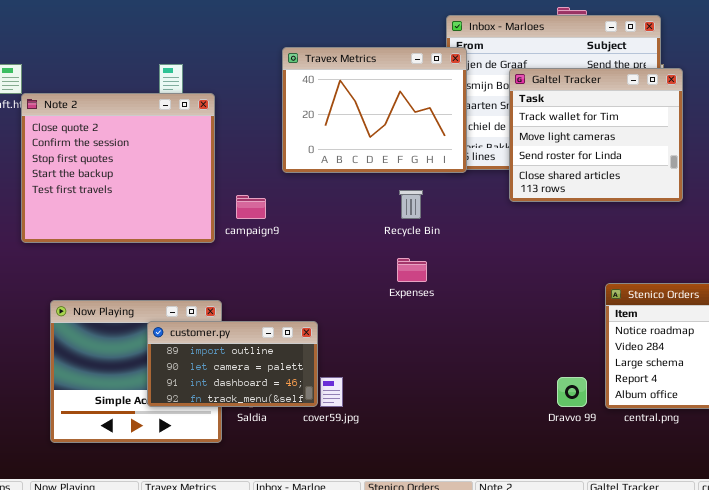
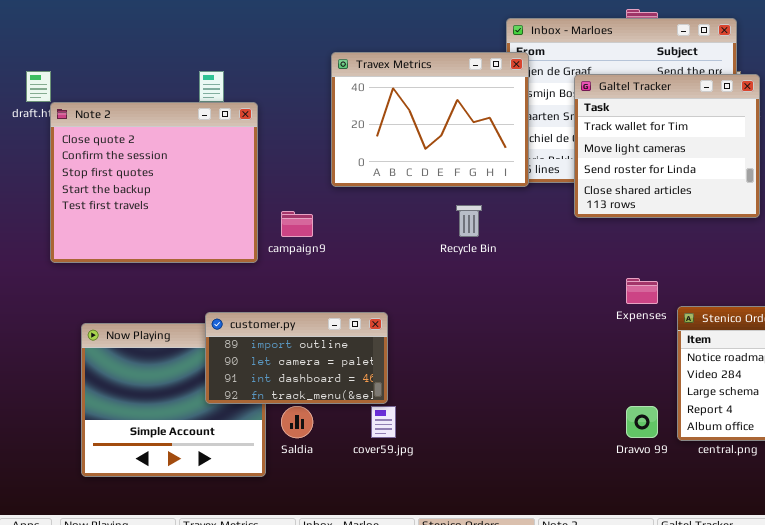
Expenses: [397,258,427,282] -> [626,278,658,304], moved
customer.py: [147,321,318,407] -> [205,312,388,404], moved

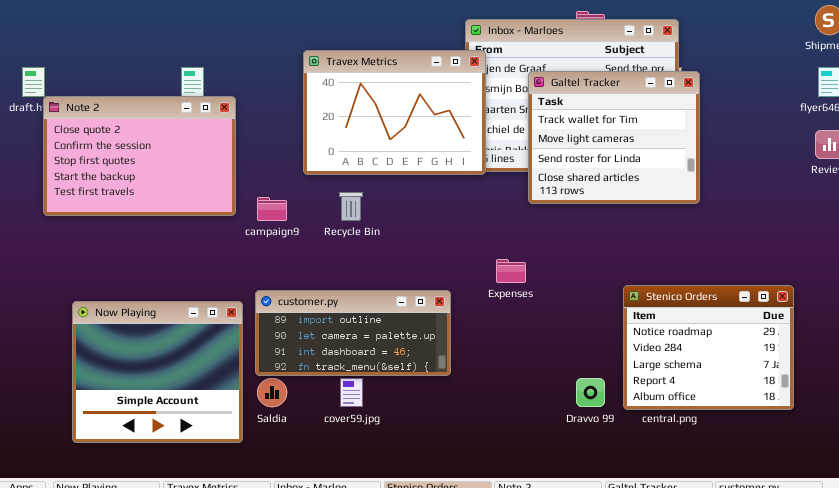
Note 2: [50,102,258,263] -> [43,96,236,216], resized
Recycle Bin: [456,205,482,237] -> [339,192,363,221], moved
Expenses: [626,278,658,304] -> [496,259,526,283], moved
customer.py: [205,312,388,404] -> [255,290,451,376], moved, resized

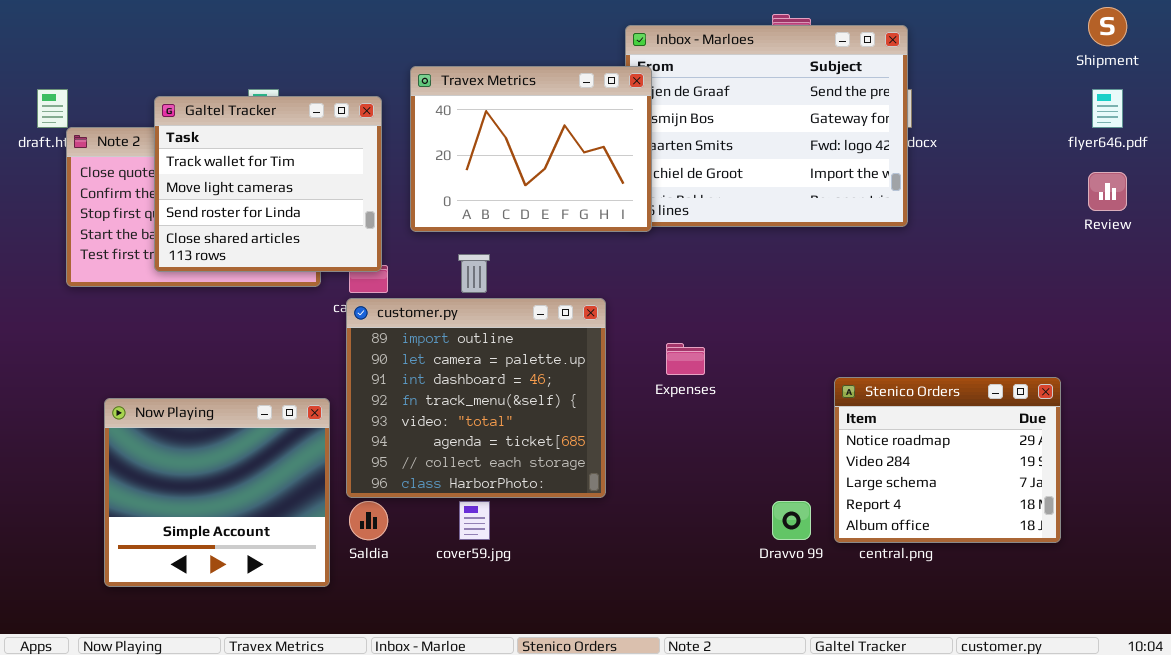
Galtel Tracker: [528,71,700,204] -> [154,96,382,272], moved
customer.py: [255,290,451,376] -> [346,298,606,498], resized

